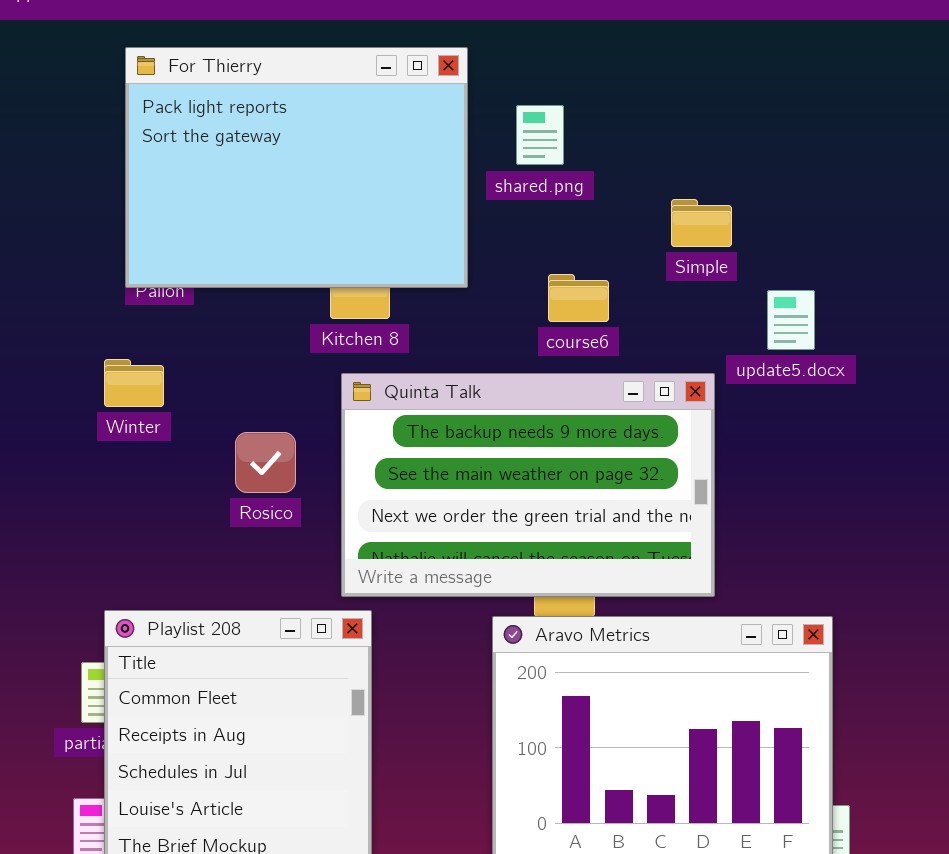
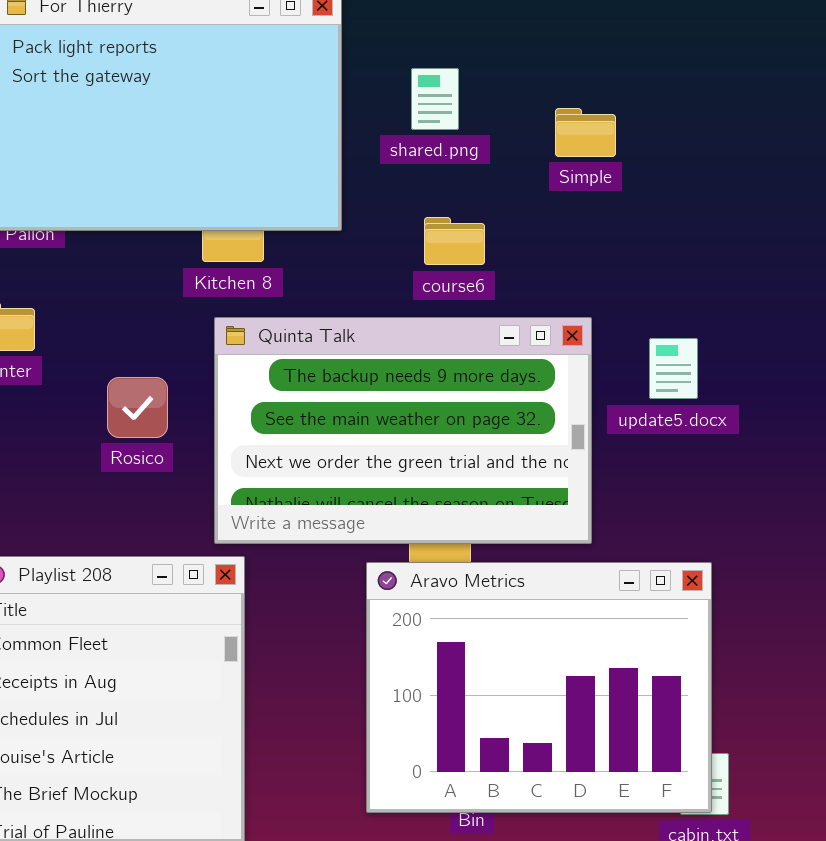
shared.png: [516,105,564,165] -> [411,68,459,130], moved
Simple: [671,199,732,247] -> [555,108,616,157], moved
update5.docx: [767,290,815,350] -> [649,338,698,399], moved

